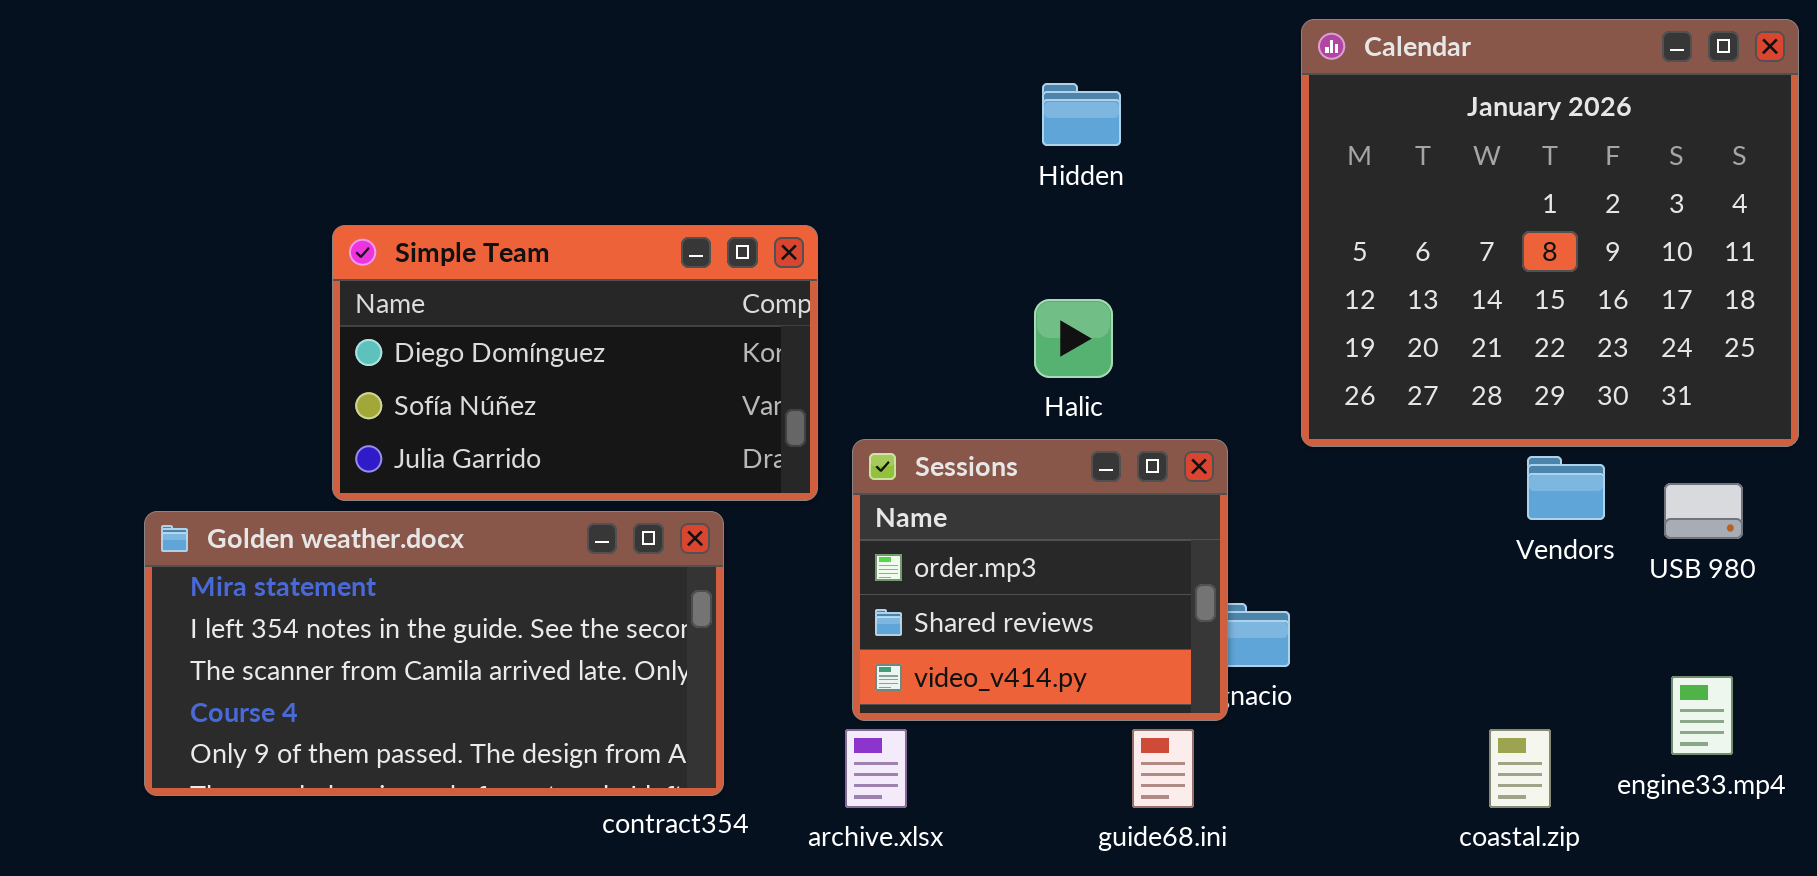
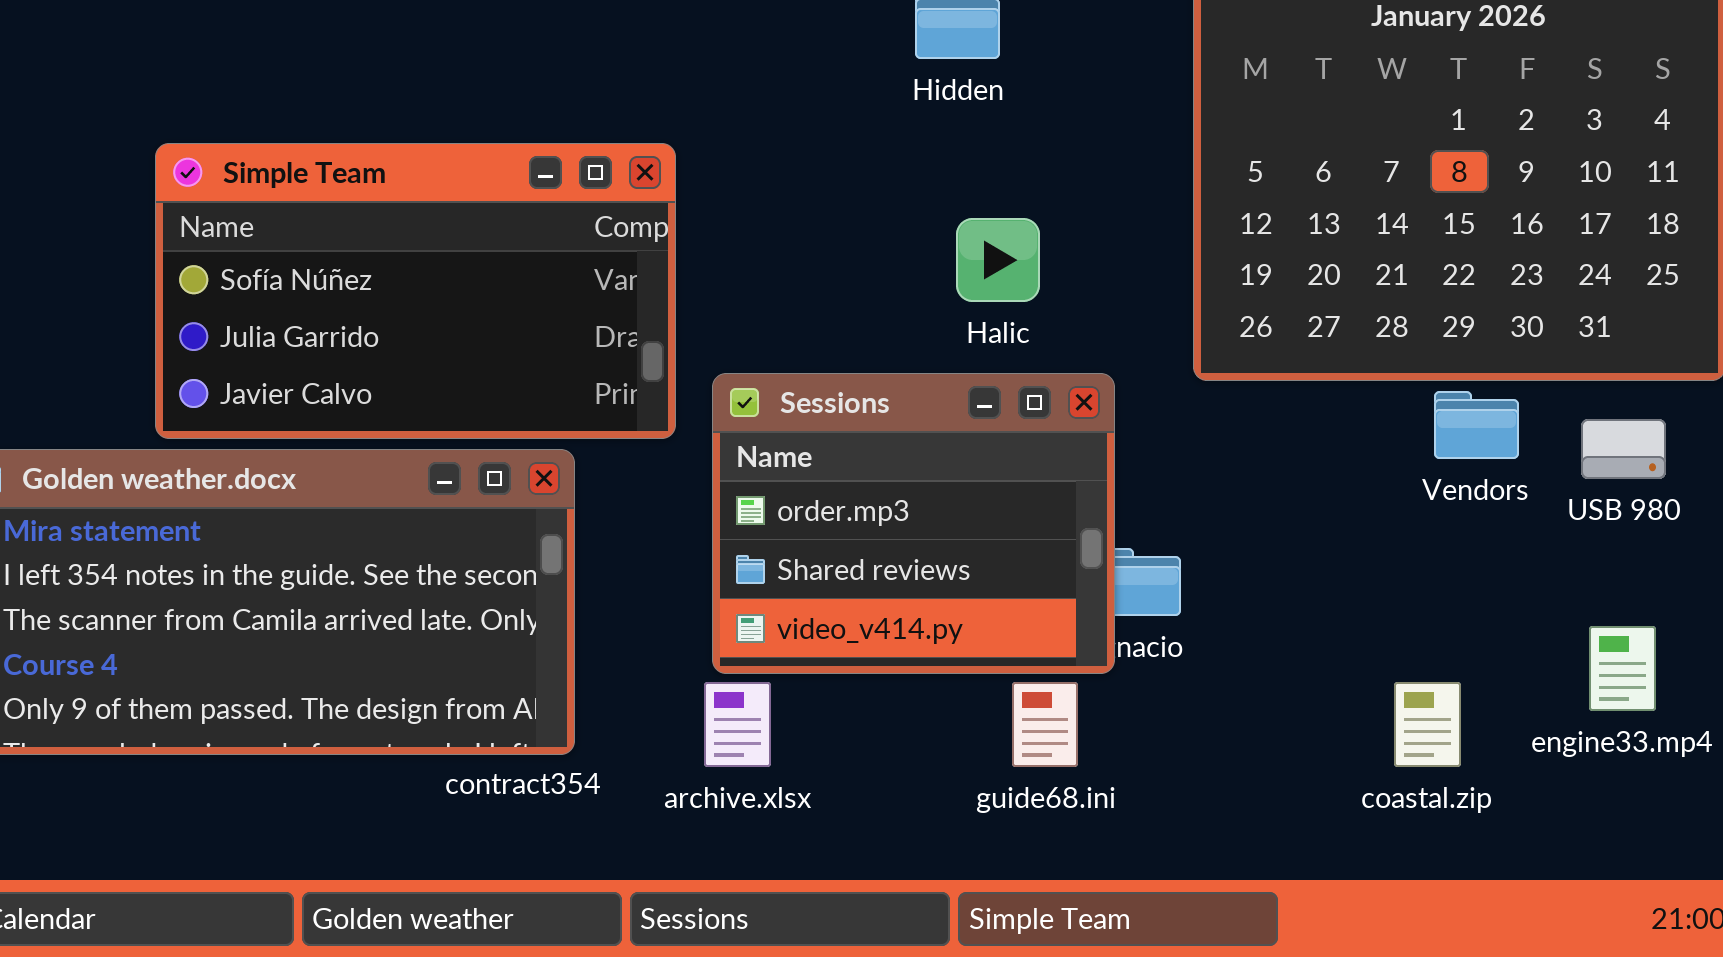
Simple Team: [332,225,818,501] -> [155,143,676,439], scrolled down 1 row
Halic: [1034,299,1113,378] -> [956,218,1040,302], moved

